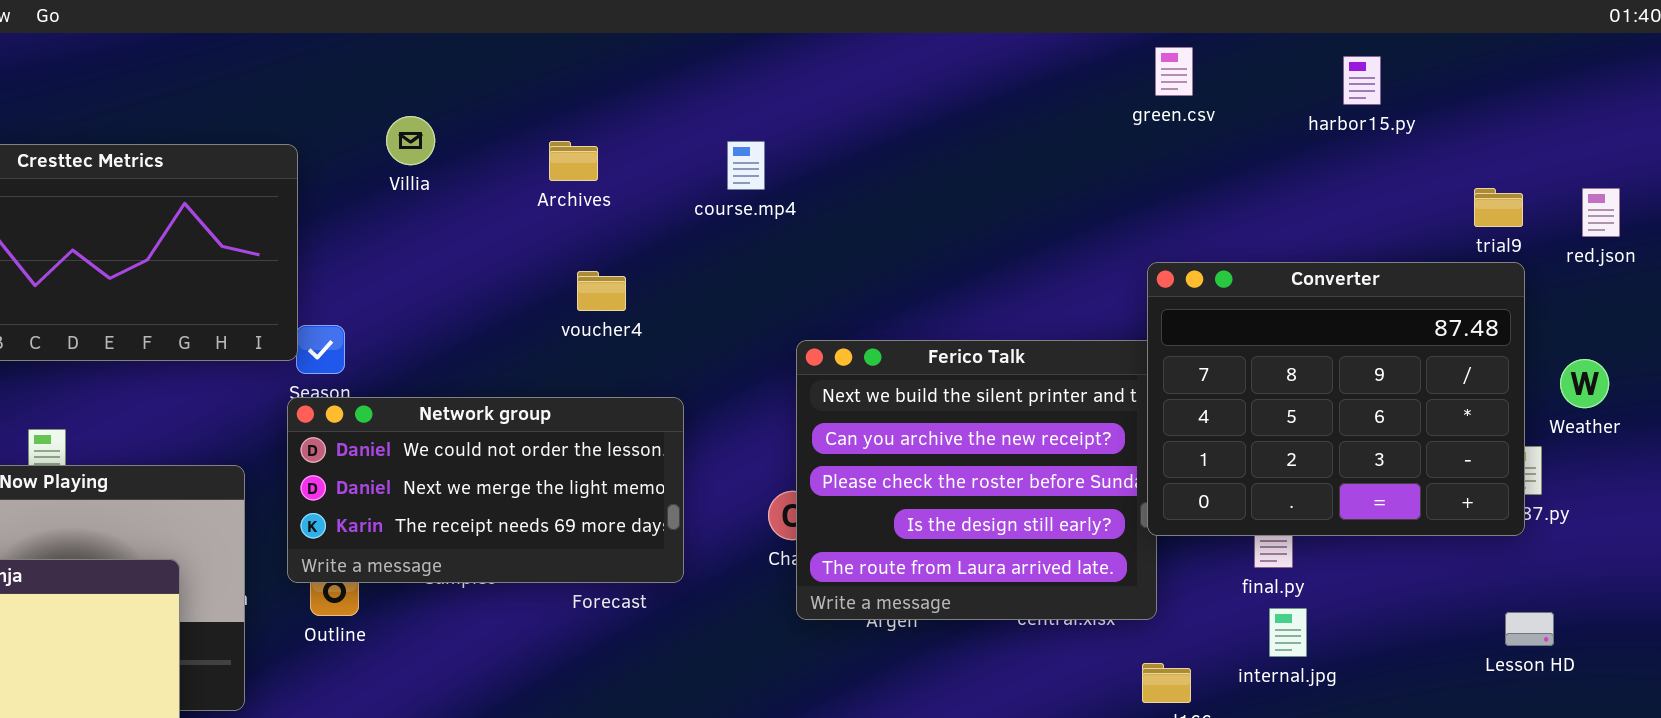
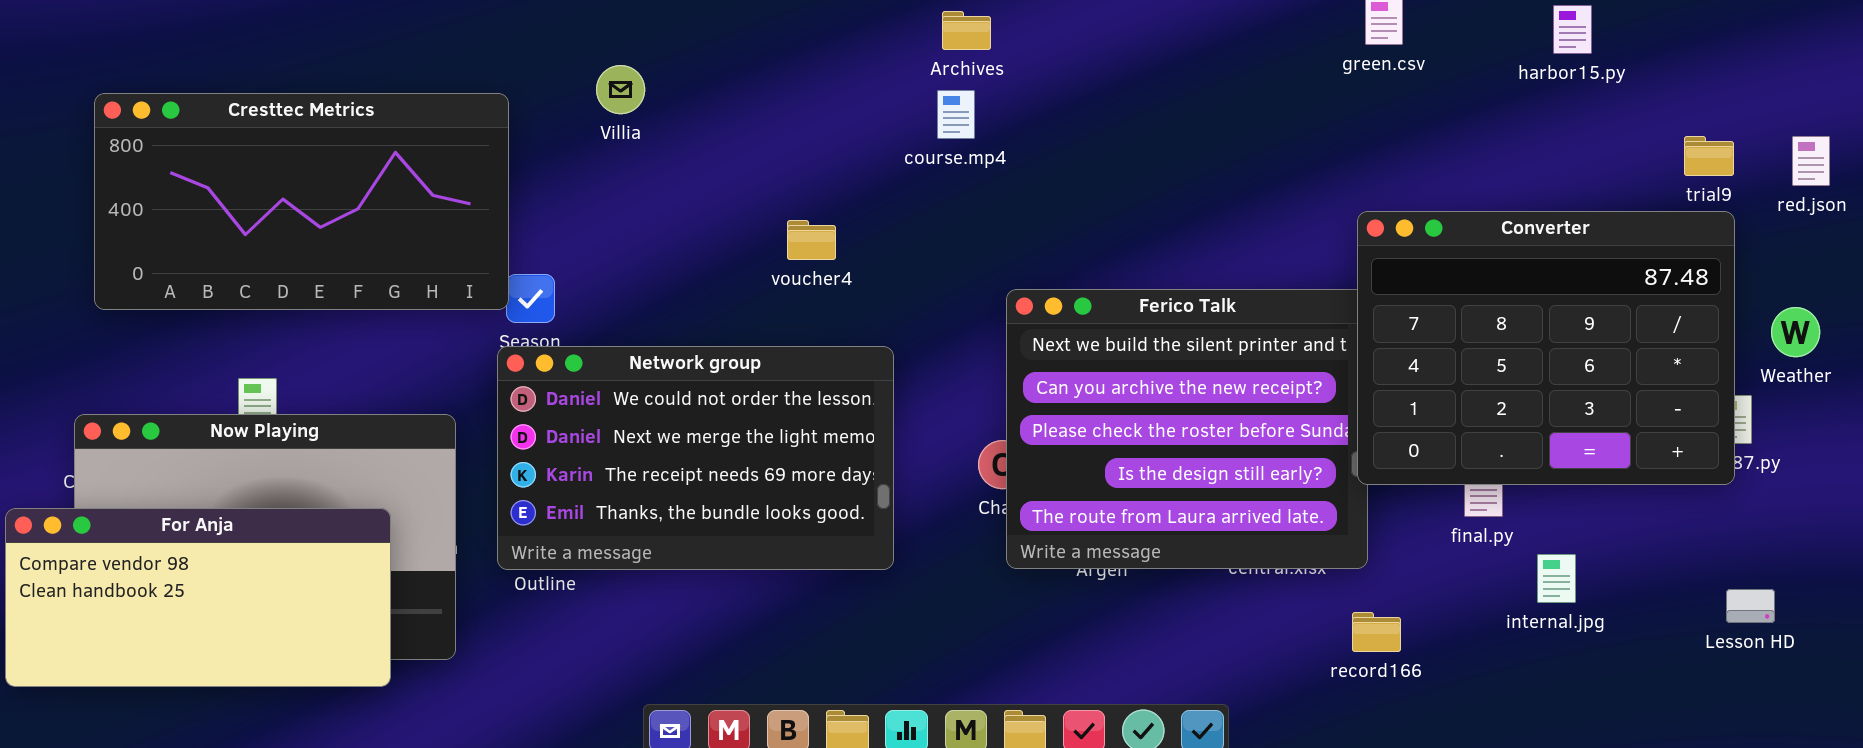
Archives: [549,141,598,181] -> [942,11,991,50], moved
Network group: [287,397,684,583] -> [497,346,894,570], resized
internal.jpg: [1269,608,1307,657] -> [1537,554,1576,603], moved
Lesson HD: [1505,612,1554,646] -> [1726,589,1775,623], moved

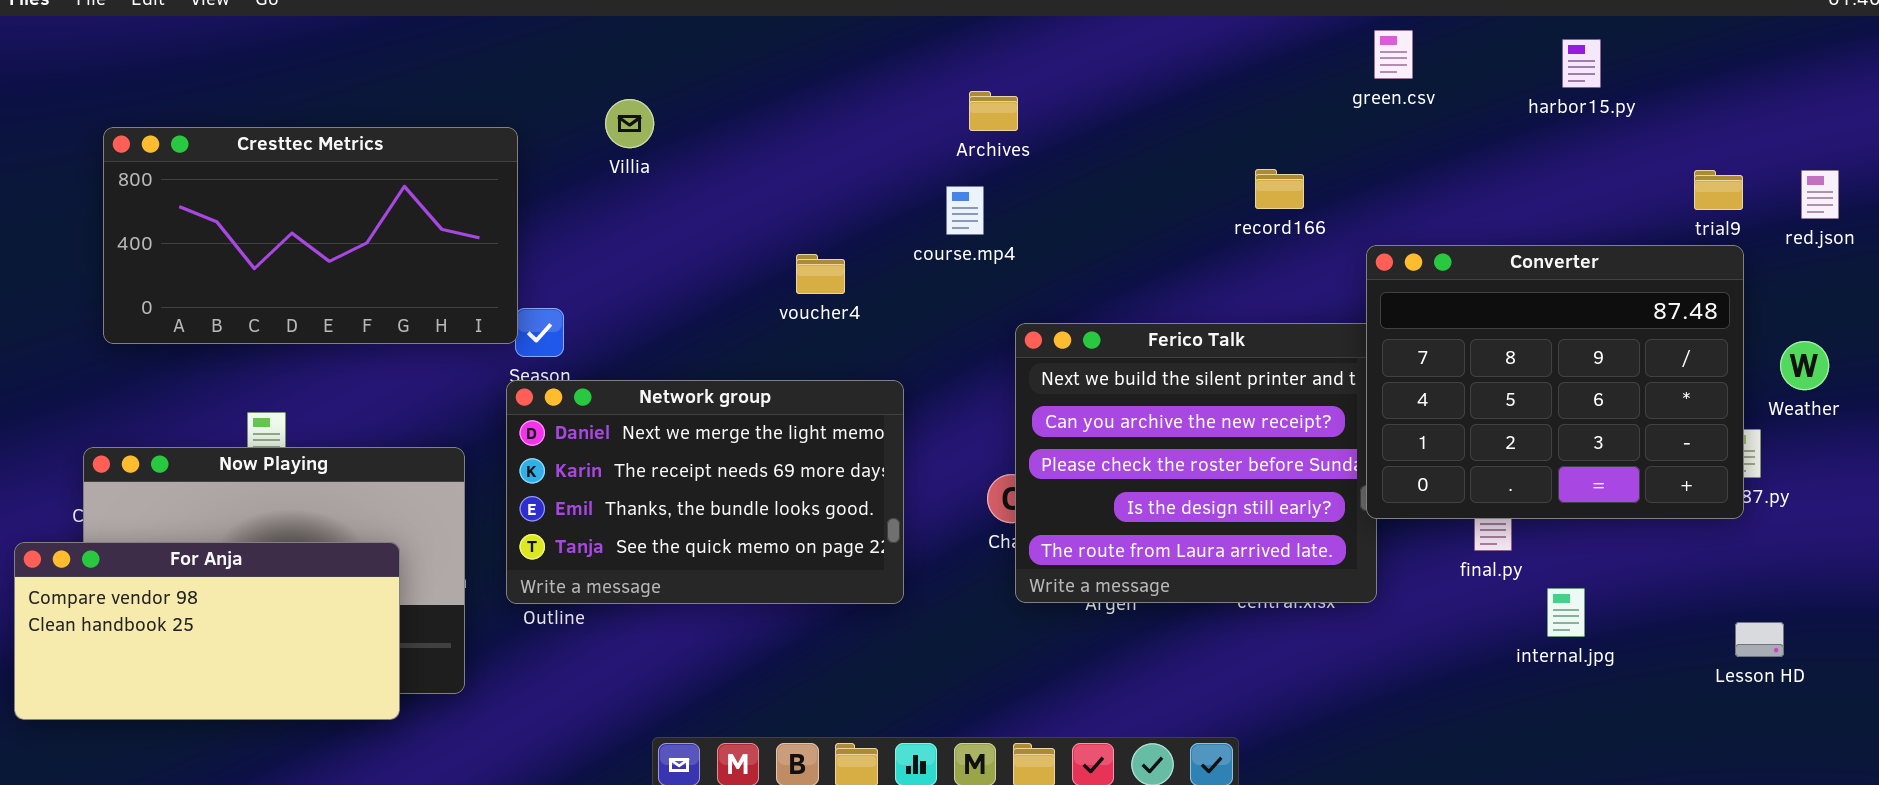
Archives: [942,11,991,50] -> [969,91,1018,131], moved
course.mp4: [937,90,975,139] -> [946,186,984,235], moved
Network group: [497,346,894,570] -> [506,380,904,604], scrolled down 1 row
record166: [1352,612,1401,652] -> [1255,169,1304,209], moved

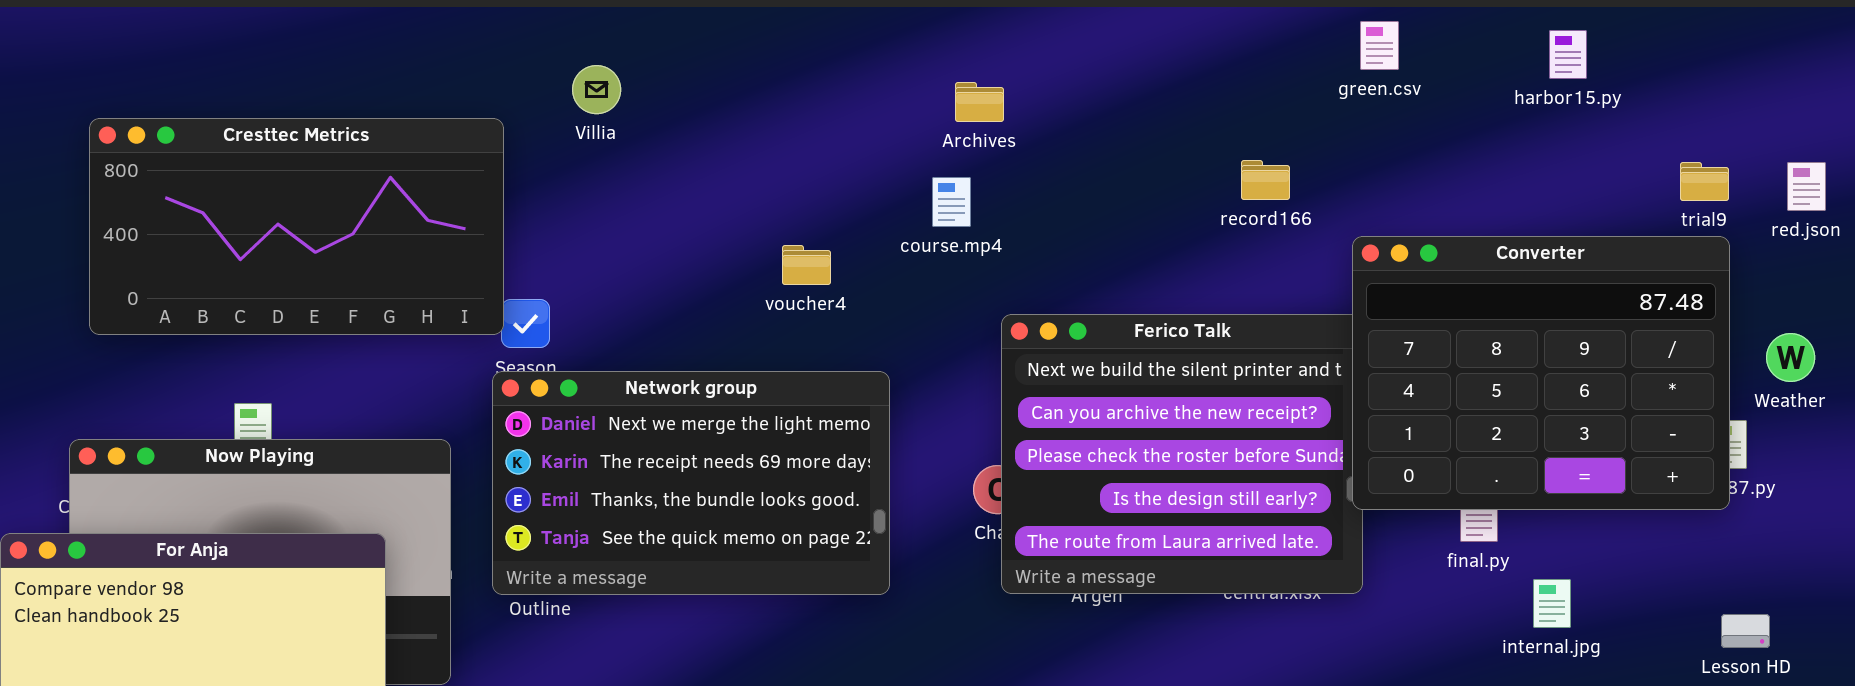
Villia: [605,99,654,148] -> [572,65,621,114], moved

